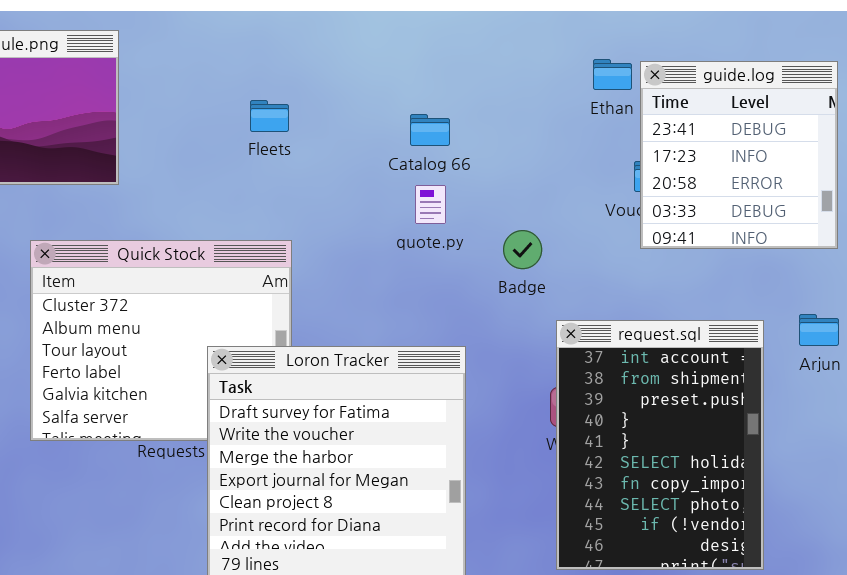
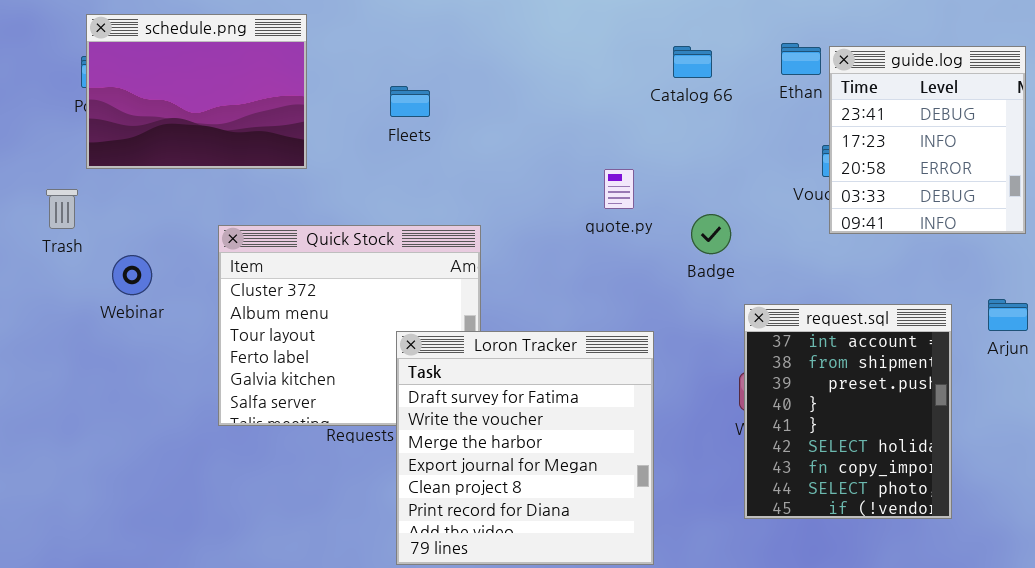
Fleets: [250,100,289,132] -> [390,86,430,117], moved
Catalog 66: [410,114,450,146] -> [673,46,712,78], moved
request.sql: [556,320,764,570] -> [744,304,952,519], resized

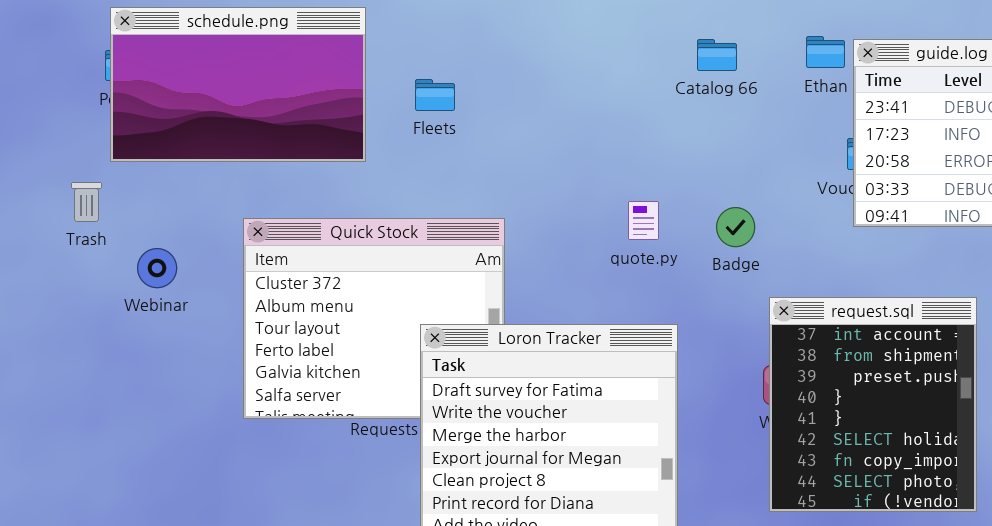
schedule.png: [86,14,307,169] -> [110,7,366,162], resized
quote.py: [604,169,634,209] -> [628,201,659,240], moved

